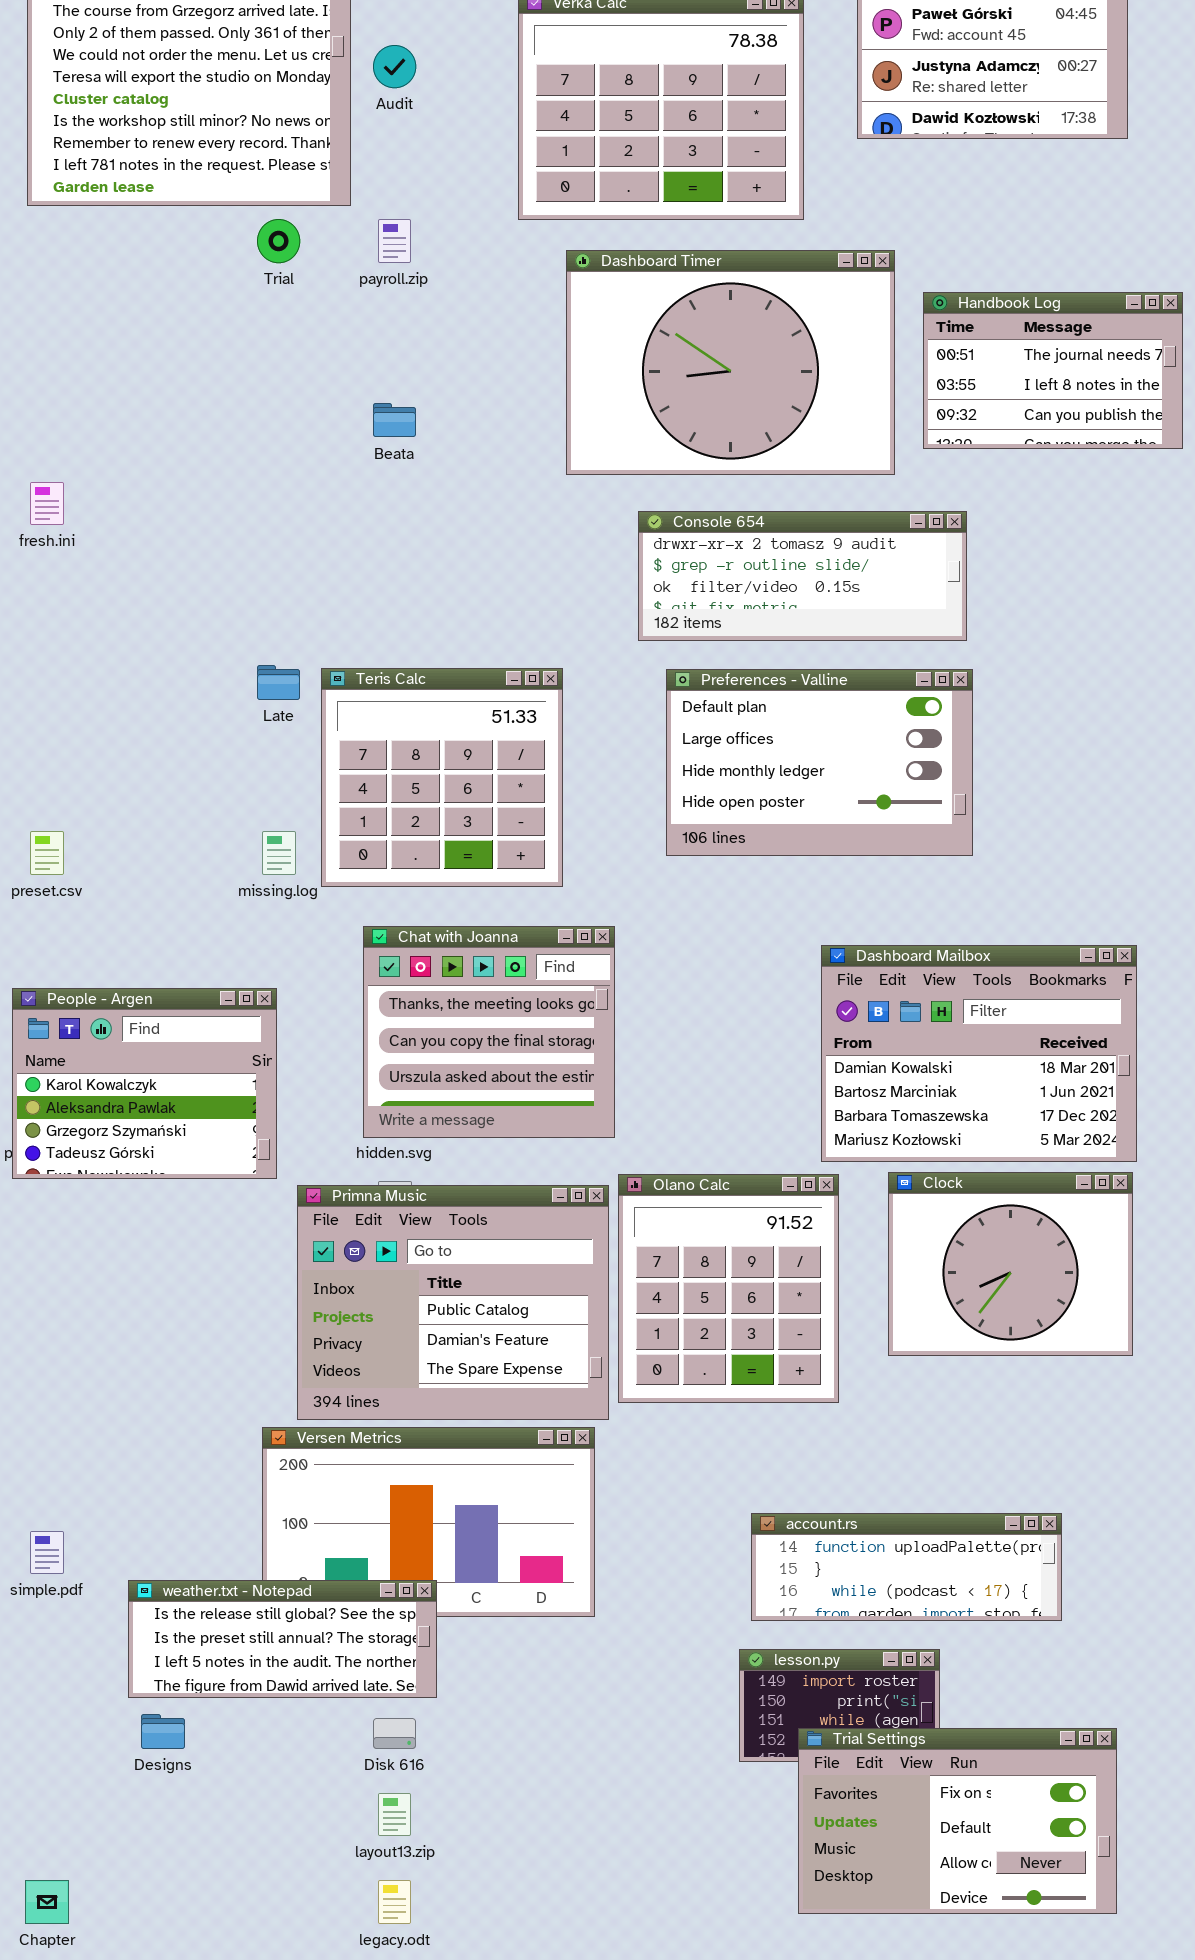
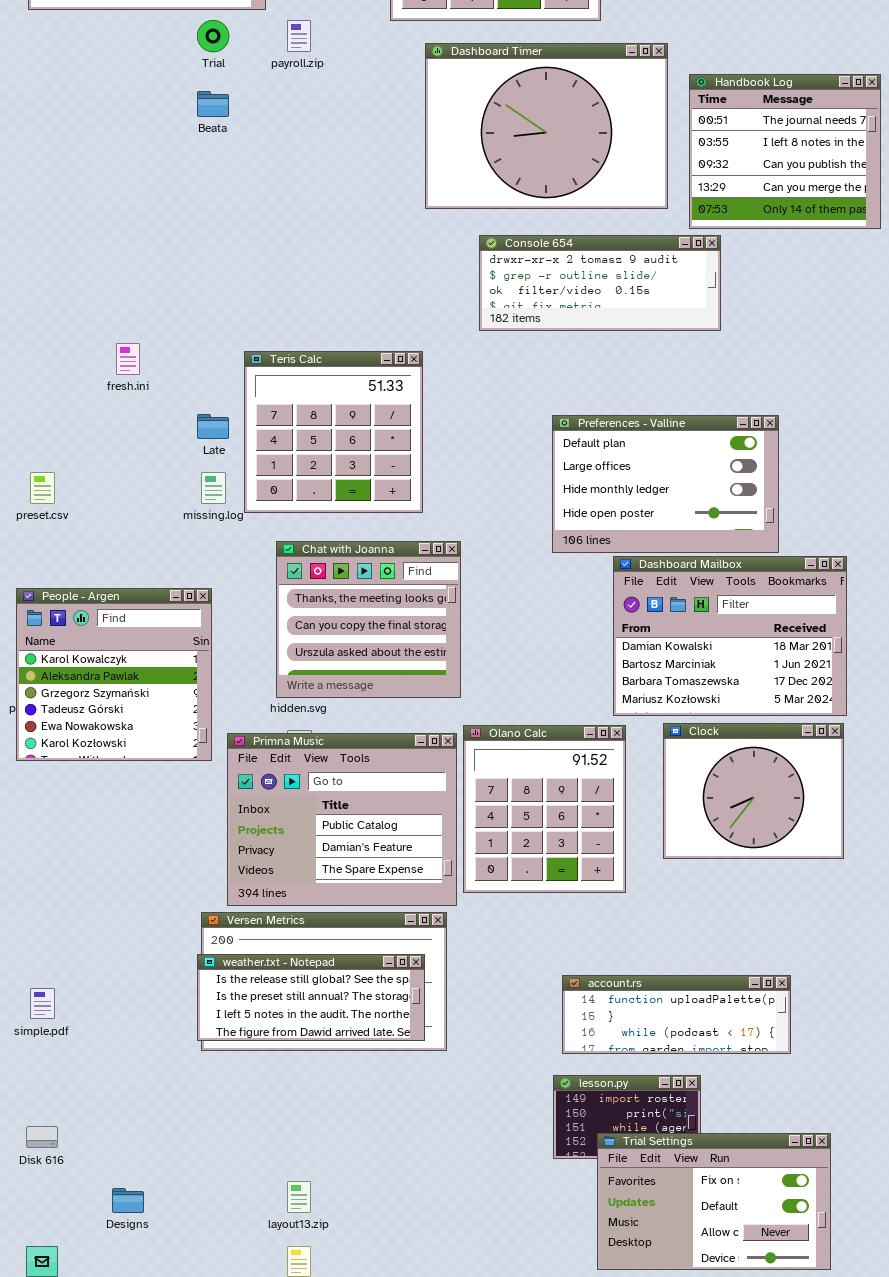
Handbook Log: [923,292,1183,449] -> [689,74,881,229], resized
Beata: [373,403,416,437] -> [197,91,229,117], moved
fresh.ini: [30,482,64,525] -> [116,343,140,375], moved
Late: [257,665,300,700] -> [197,414,229,439], moved
Preferences - Valline: [666,669,973,856] -> [552,415,779,553], moved
People - Argen: [12,988,277,1179] -> [16,588,212,761], resized
weather.txt - Notepad: [128,1580,437,1698] -> [197,954,425,1041], moved
Designs: [141,1714,185,1749] -> [112,1188,144,1213], moved
Disk 616: [373,1718,416,1749] -> [26,1126,58,1148], moved

